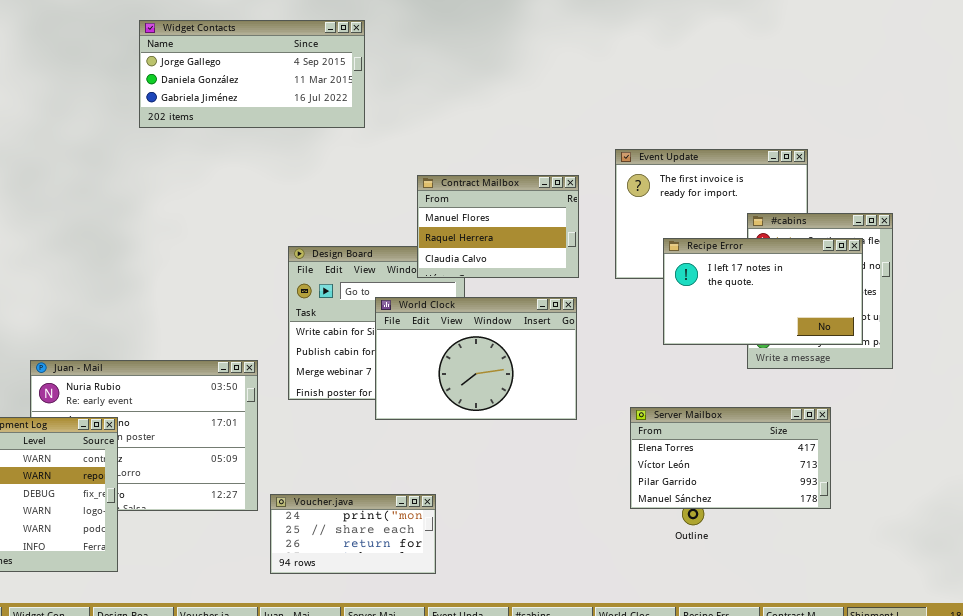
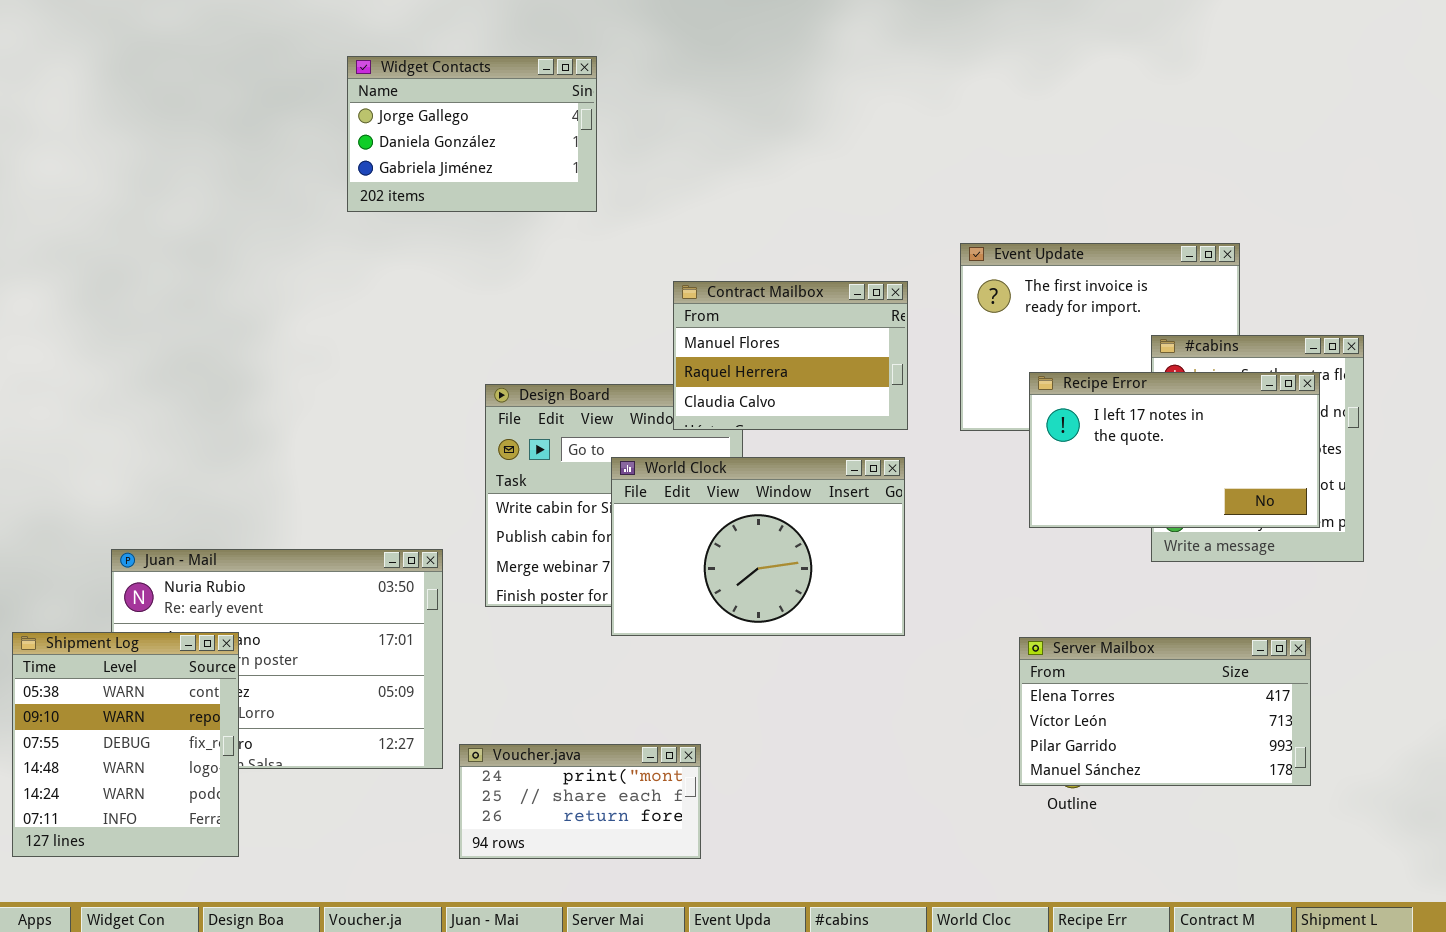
Widget Contacts: [139,20,365,128] -> [347,56,597,212], resized
Server Mailbox: [630,407,831,509] -> [1019,637,1311,786], moved

